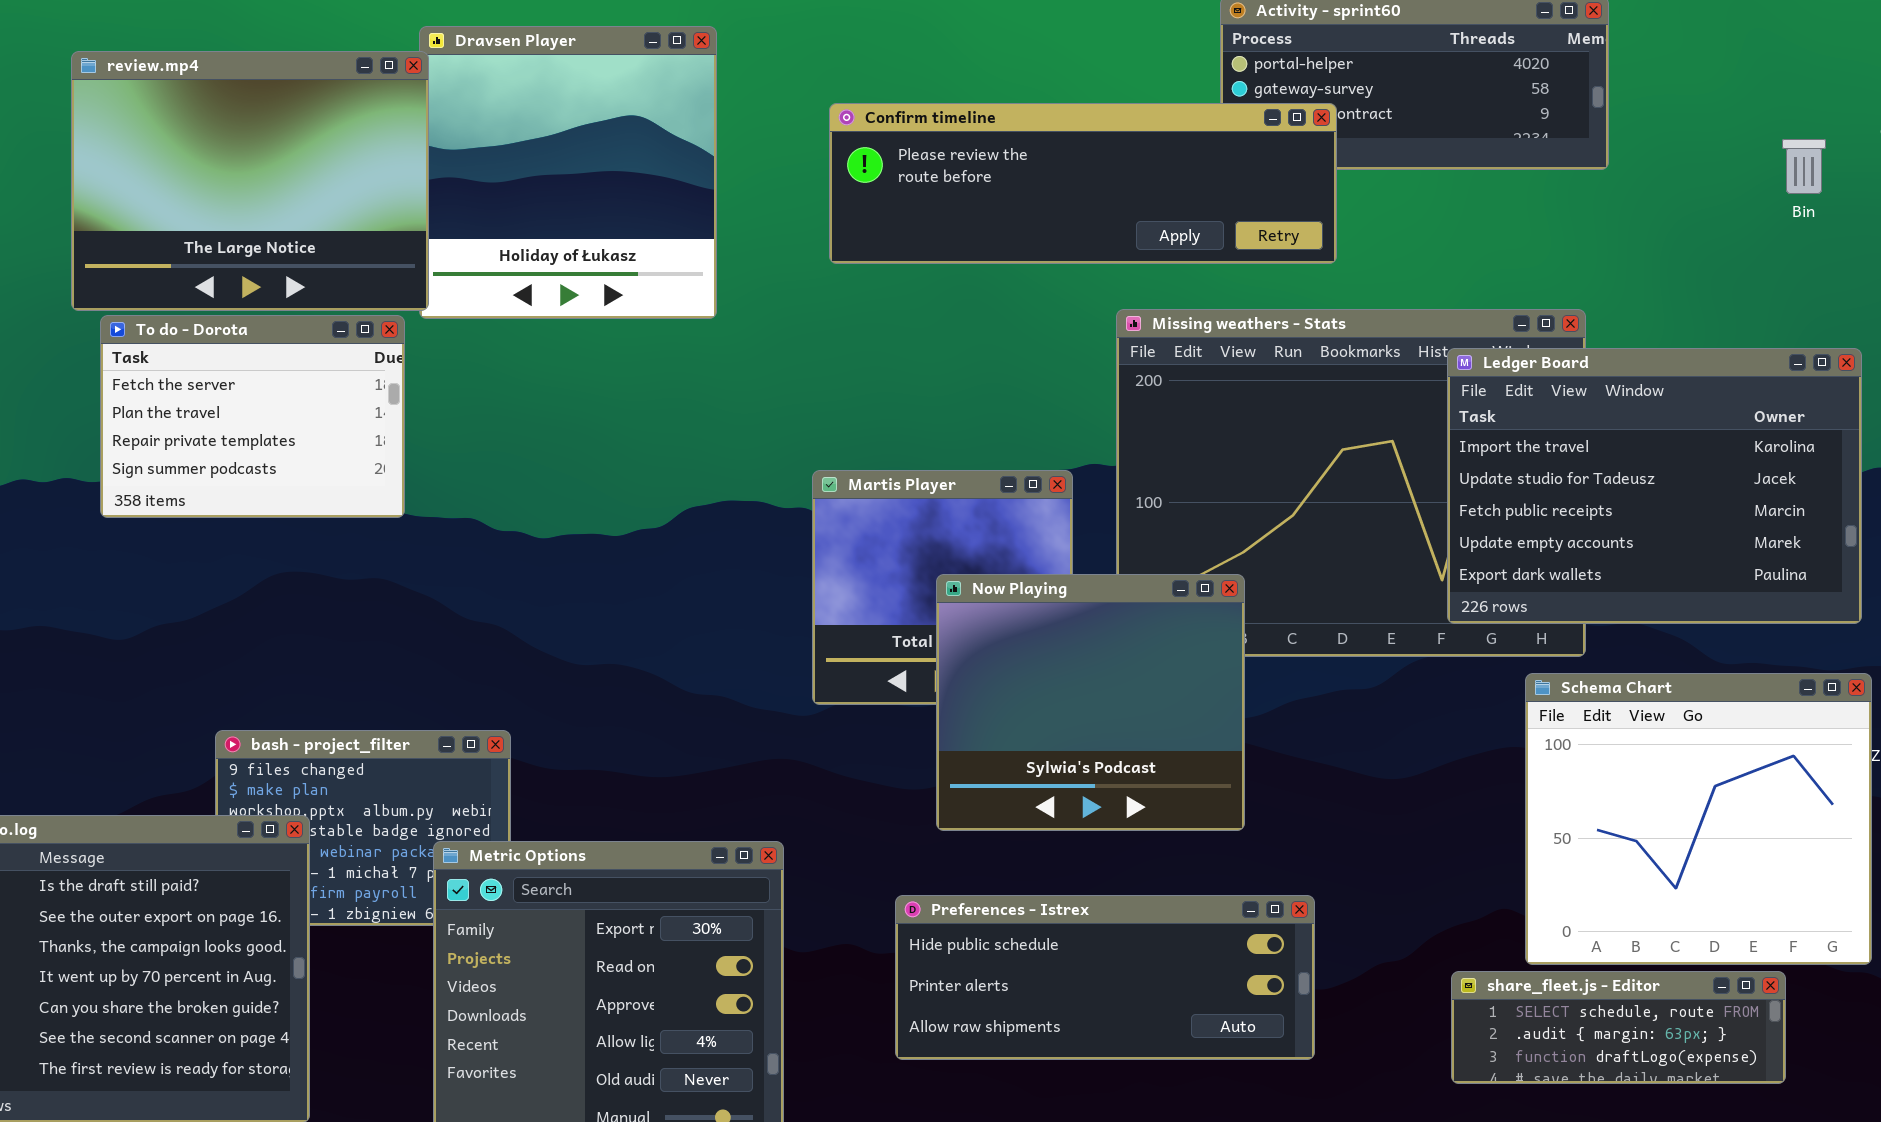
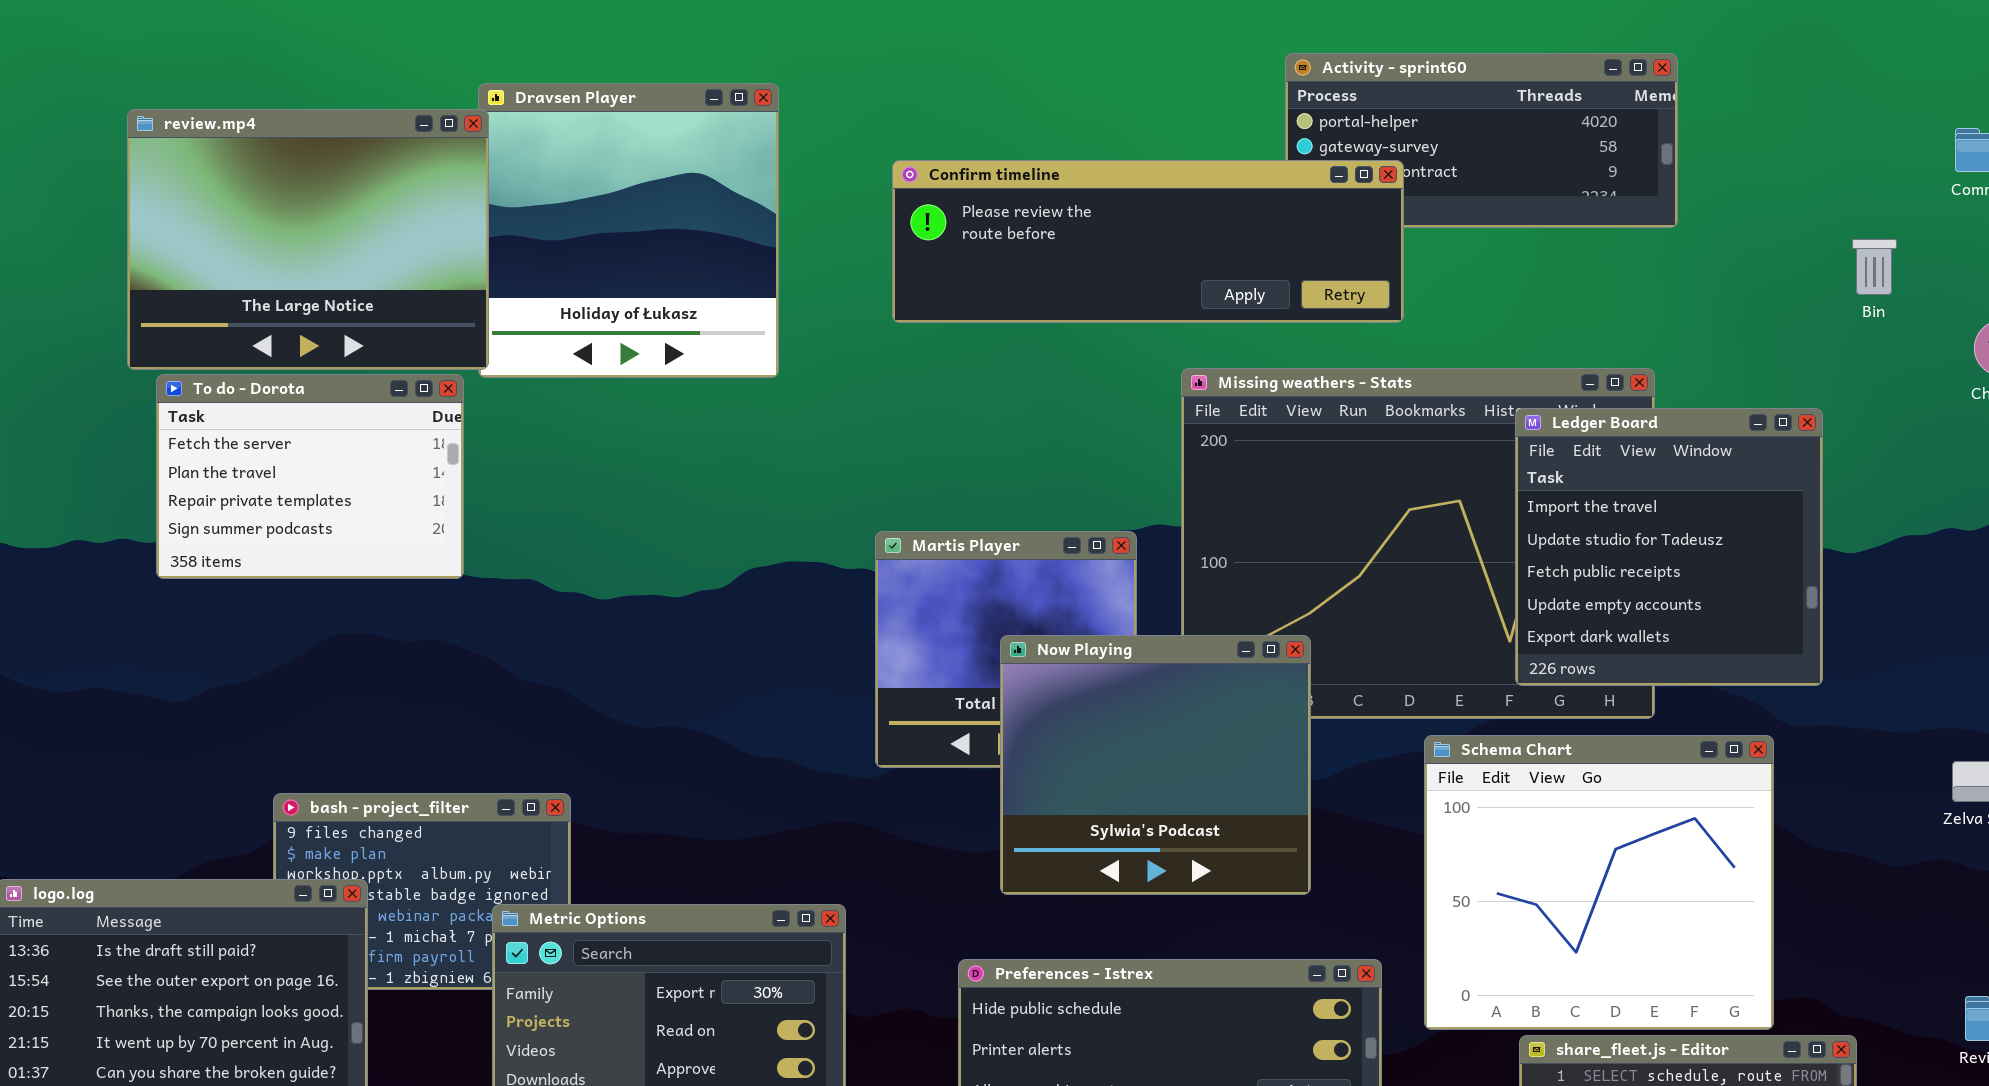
Bin: [1782,139,1826,194] -> [1852,239,1897,295], moved
Ledger Board: [1447,348,1862,624] -> [1515,408,1823,686], resized
Schema Chart: [1525,673,1872,965] -> [1424,735,1774,1030], moved

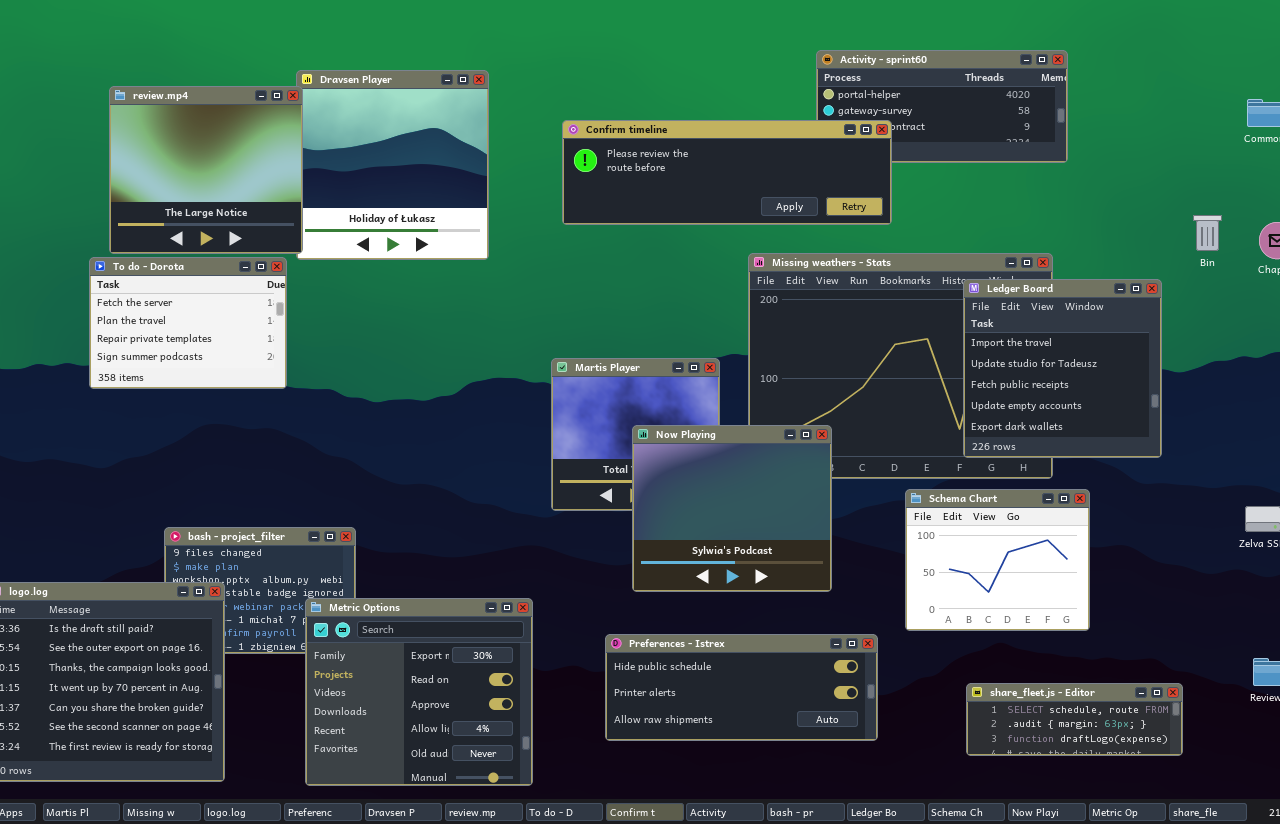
review.mp4: [127,109,489,370] -> [109,86,303,254], resized
Bin: [1852,239,1897,295] -> [1193,215,1222,251], moved
Schema Chart: [1424,735,1774,1030] -> [905,489,1090,631], resized

